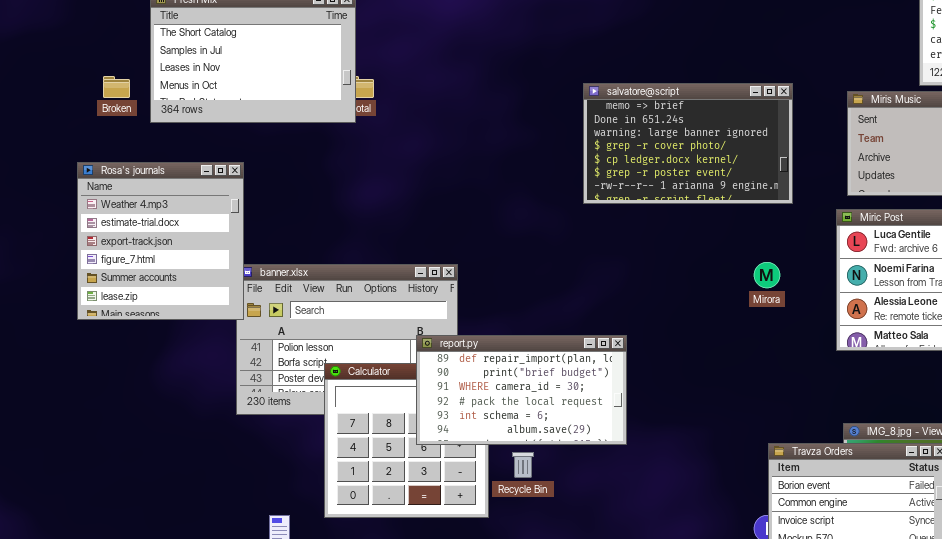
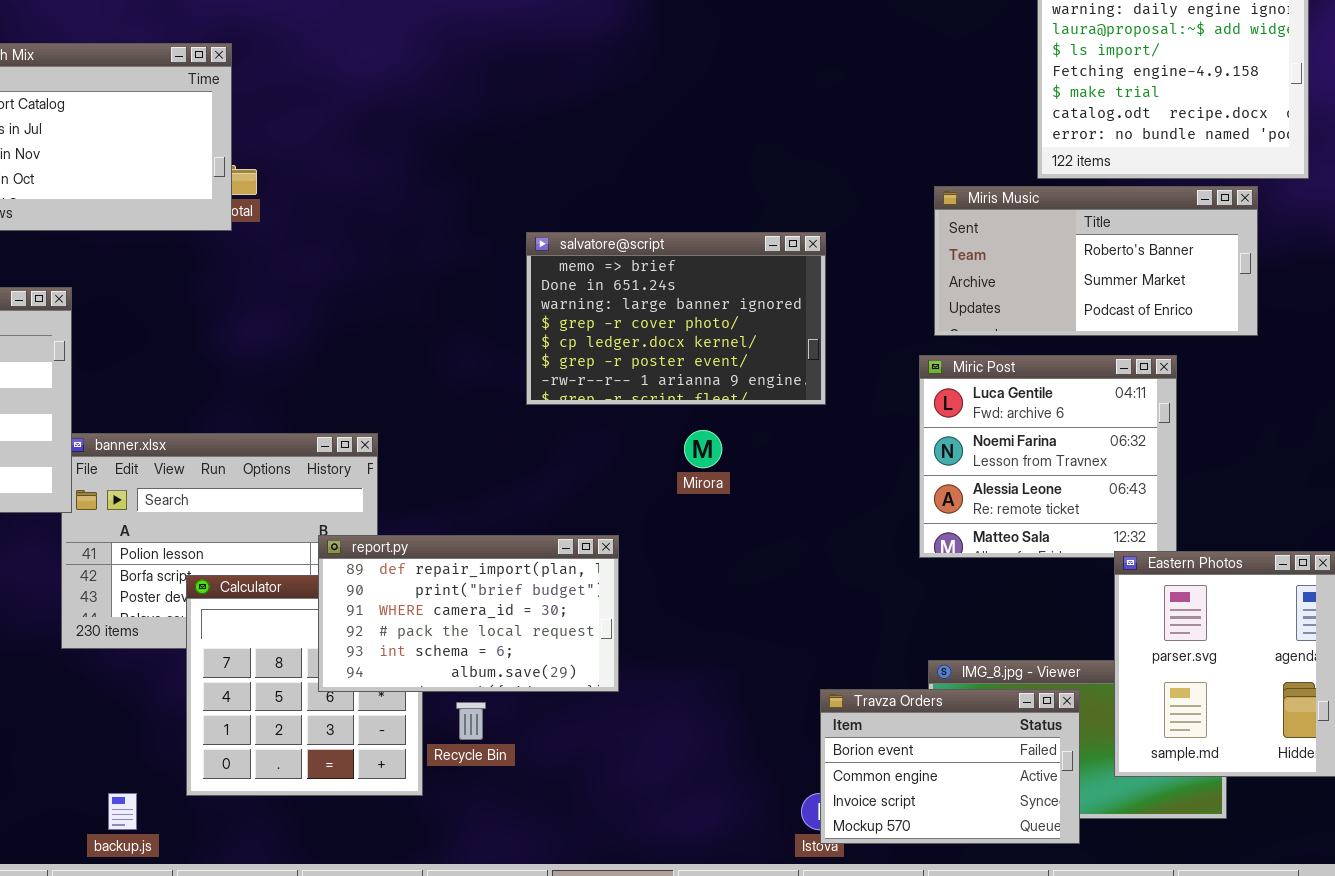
salvatore@script: [583,83,793,204] -> [526,232,826,405], moved
Mirora: [754,262,780,288] -> [684,430,722,468], moved

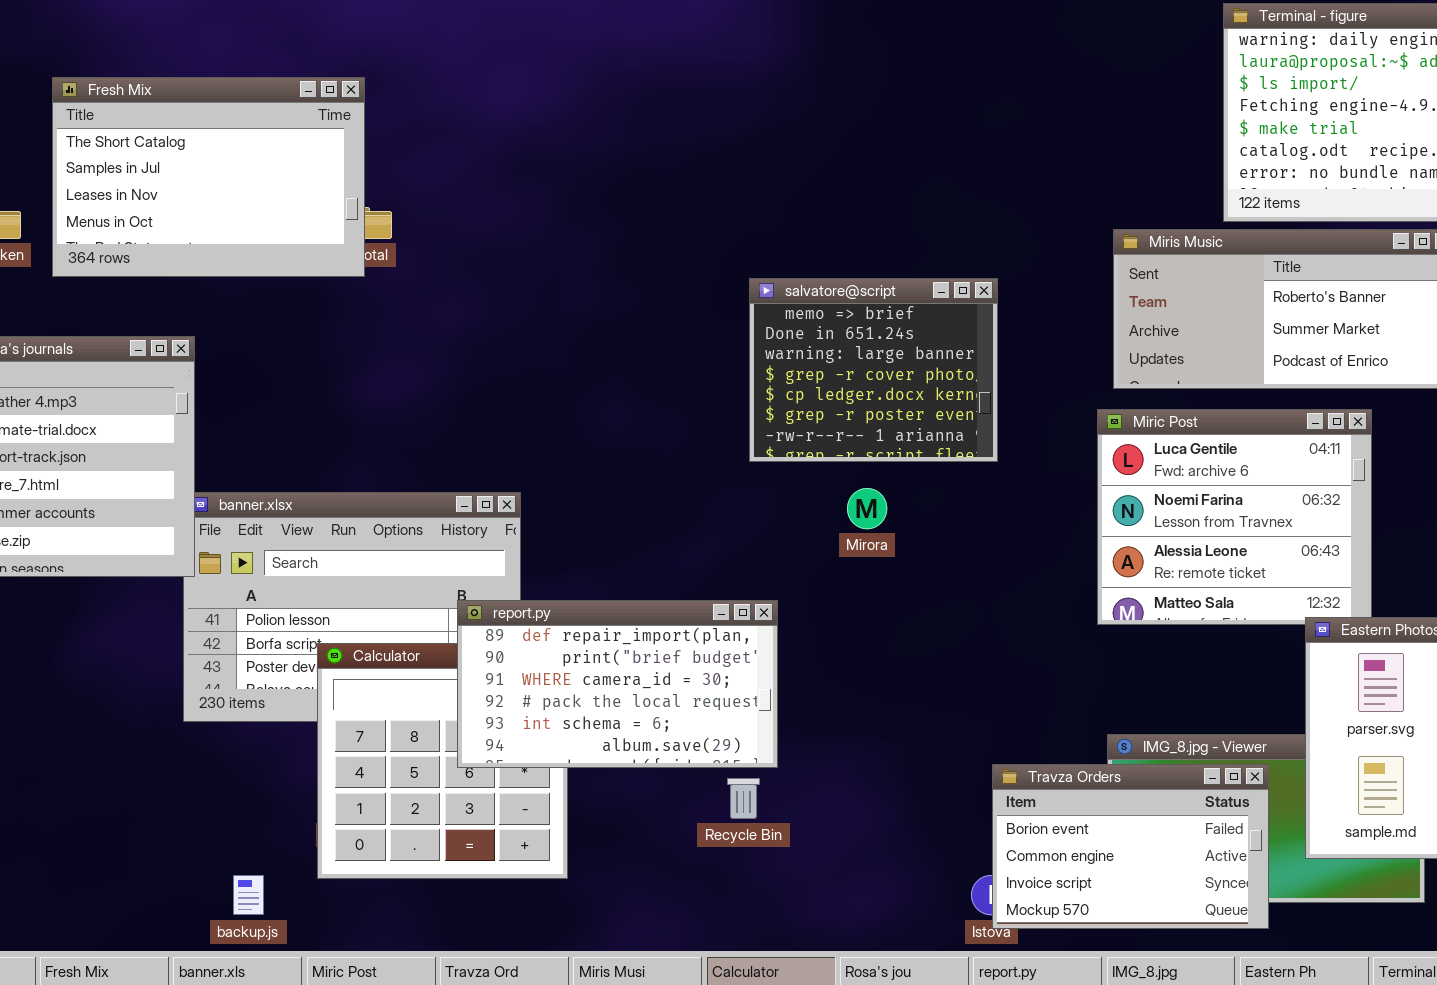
salvatore@script: [526,232,826,405] -> [749,278,998,462], resized
Recycle Bin: [456,702,486,740] -> [727,778,760,819], moved

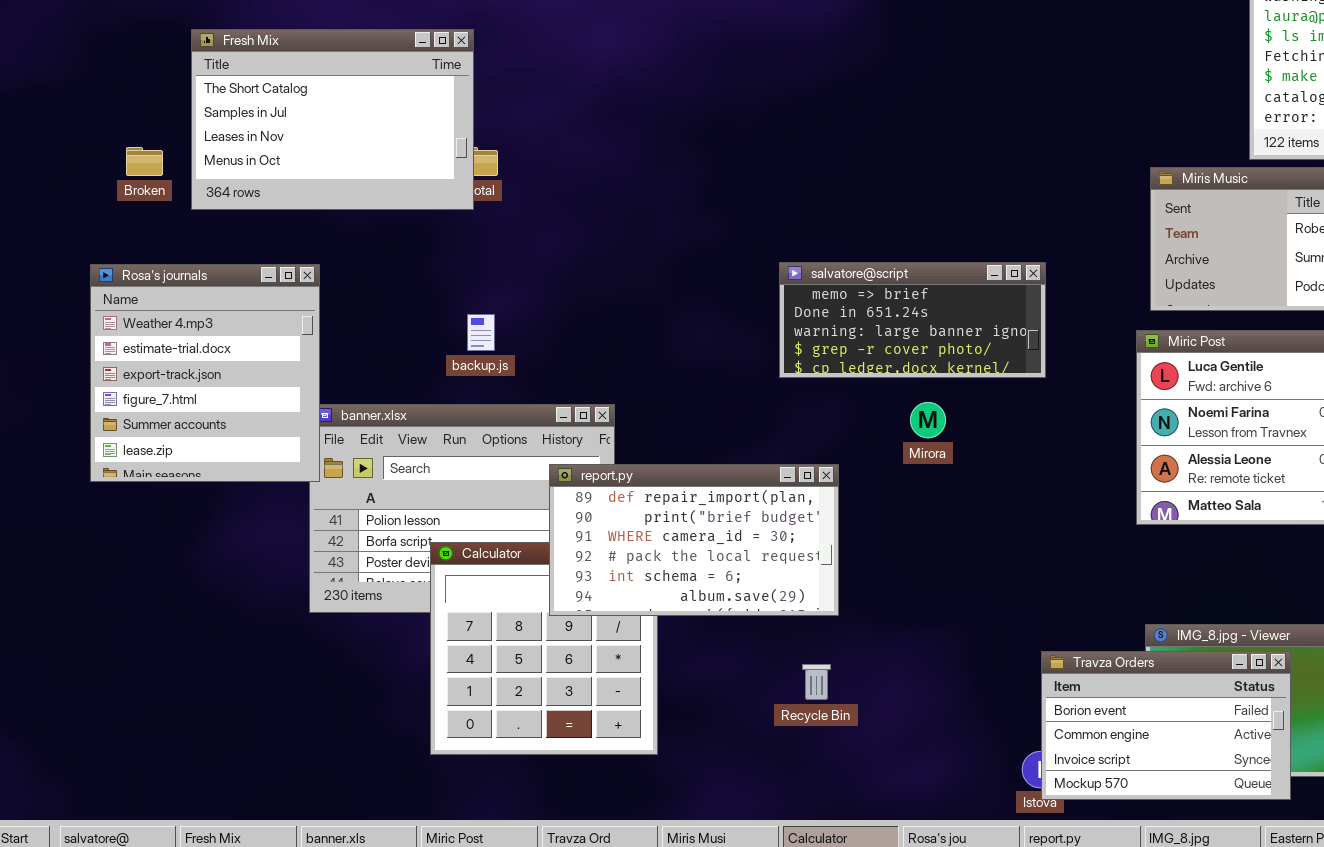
salvatore@script: [749,278,998,462] -> [779,262,1046,378], resized
report.py: [457,600,778,768] -> [549,464,839,616], moved
backup.js: [233,875,264,915] -> [467,314,495,351], moved

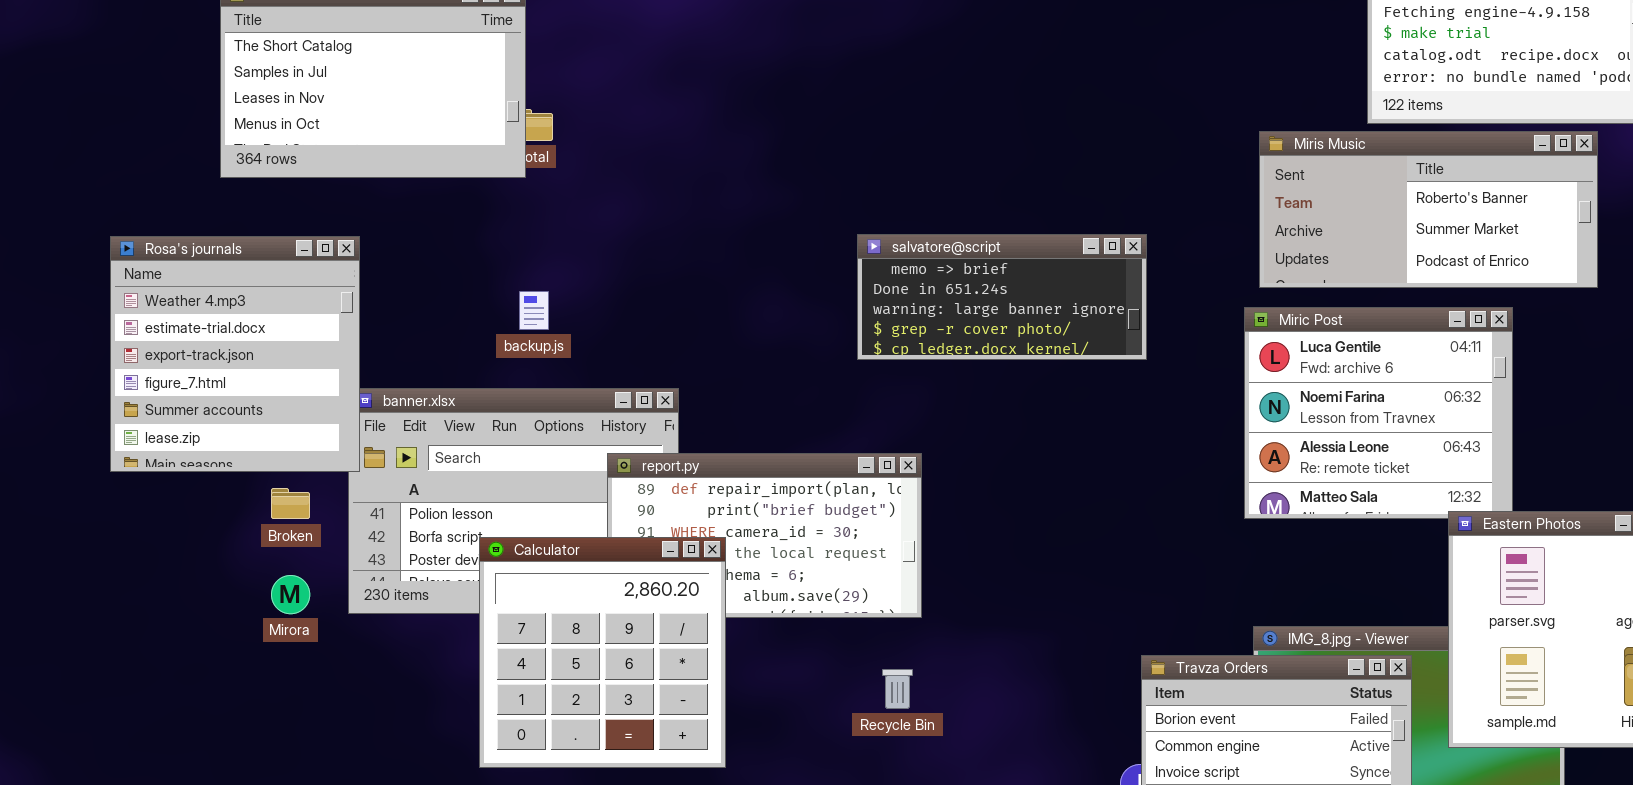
Broken: [126,147,163,176] -> [271,488,310,519], moved
Mirora: [910,402,946,438] -> [271,575,310,614], moved
Calculator: [430,542,658,755] -> [479,537,726,768], raised

